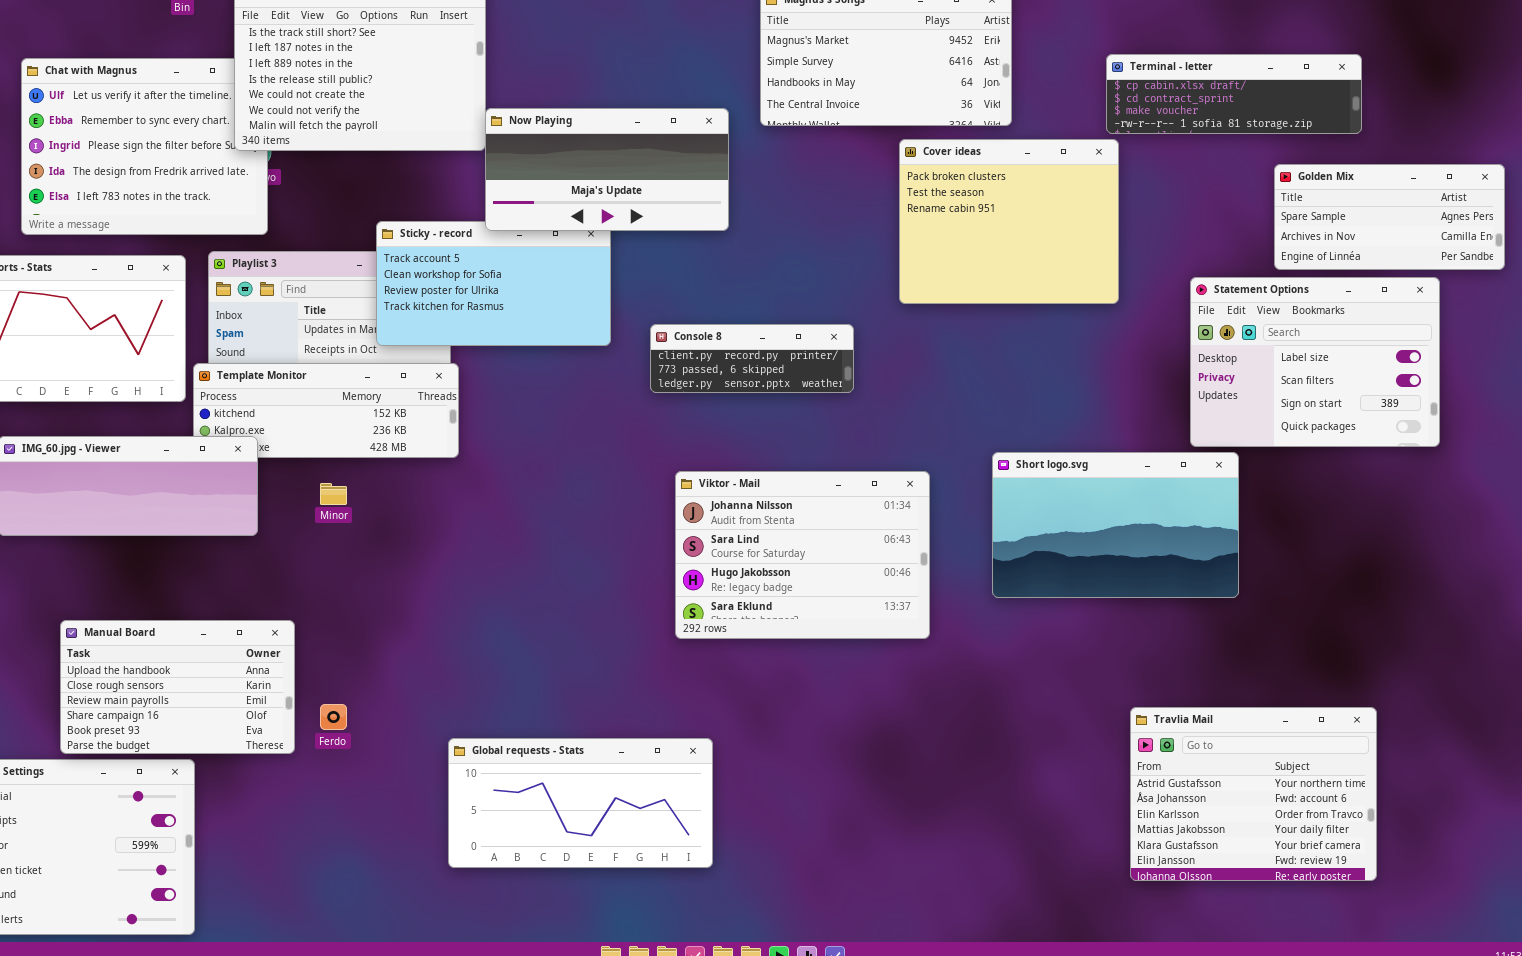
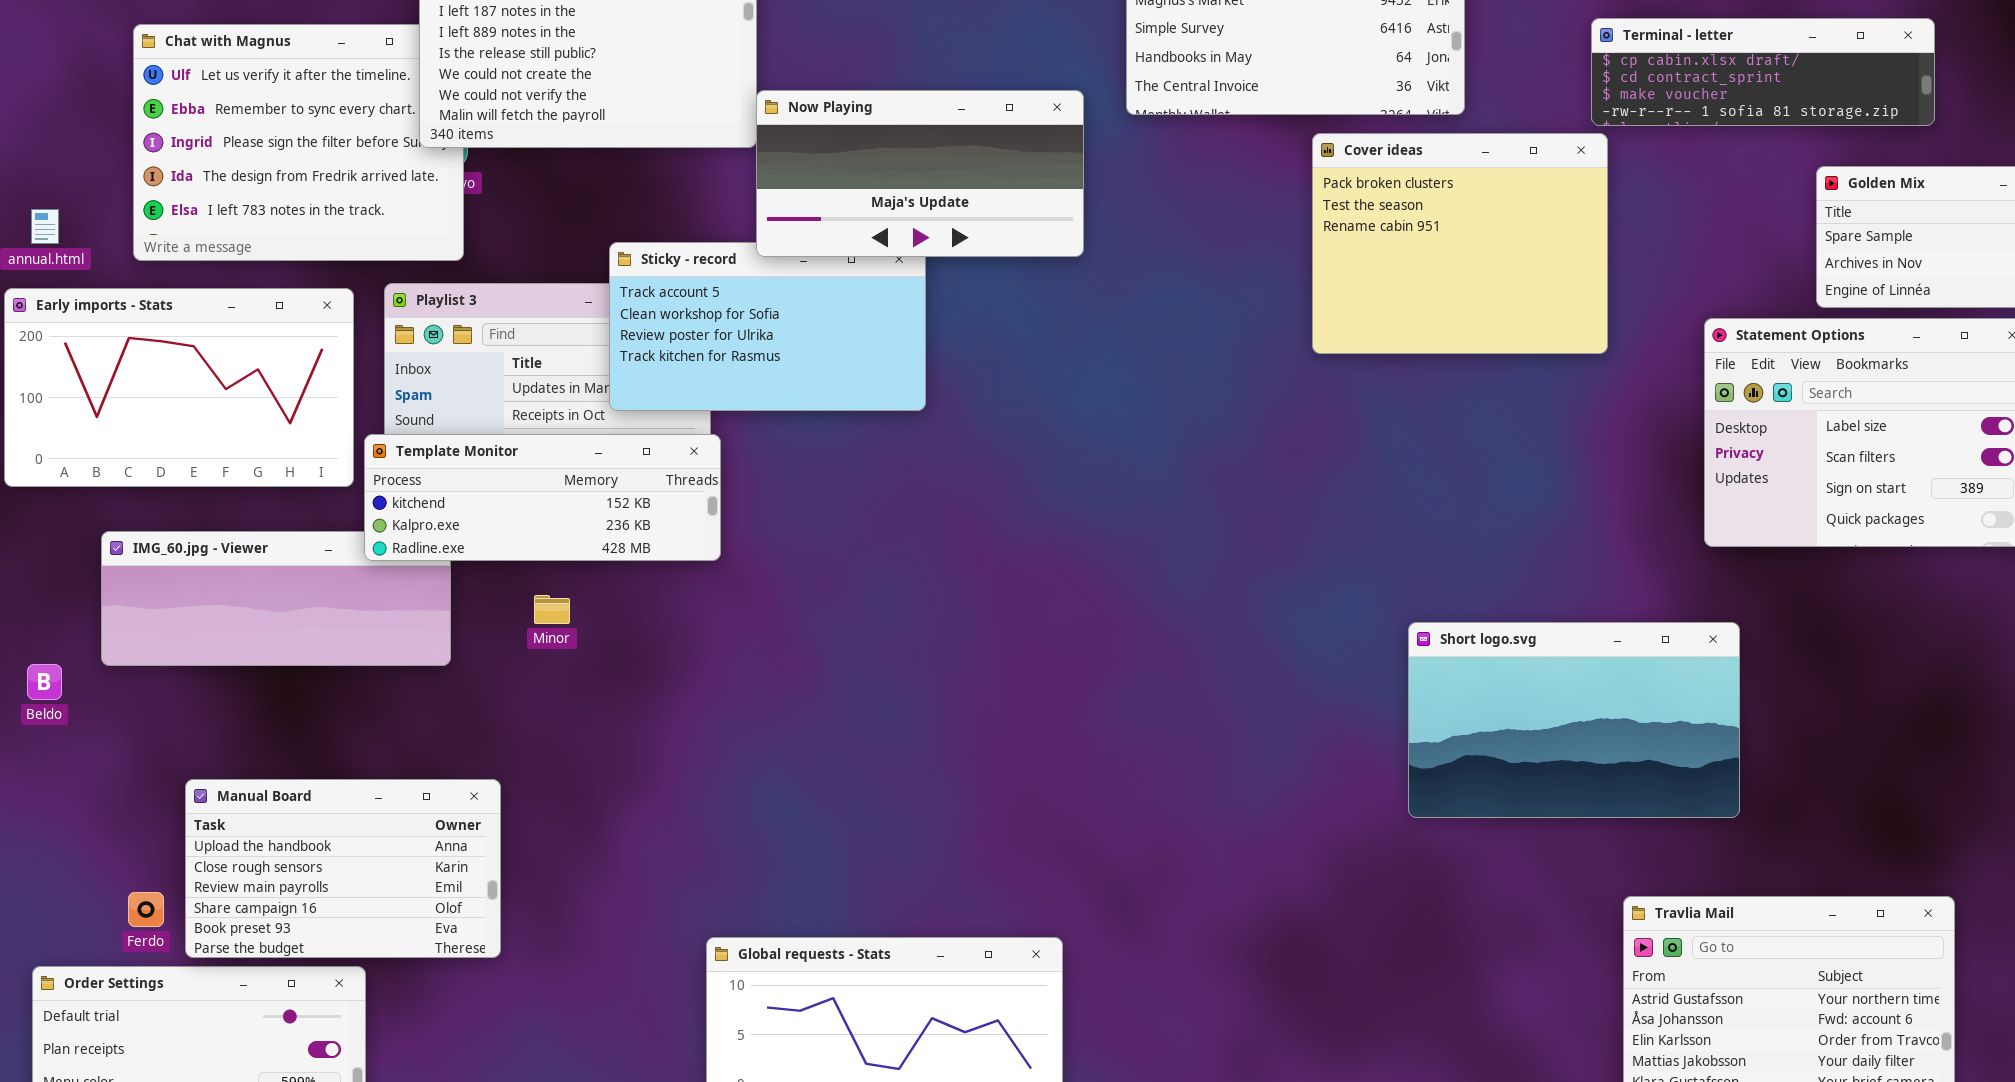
Console 8: [650,324,854,393] -> none, closed
Template Monitor: [193,363,459,458] -> [364,434,721,561], raised
Short logo.svg: [992,452,1239,598] -> [1408,622,1740,818], moved
Viktor - Mail: [675,471,930,639] -> none, closed
Ferdo: [320,704,347,730] -> [128,892,164,927], moved

